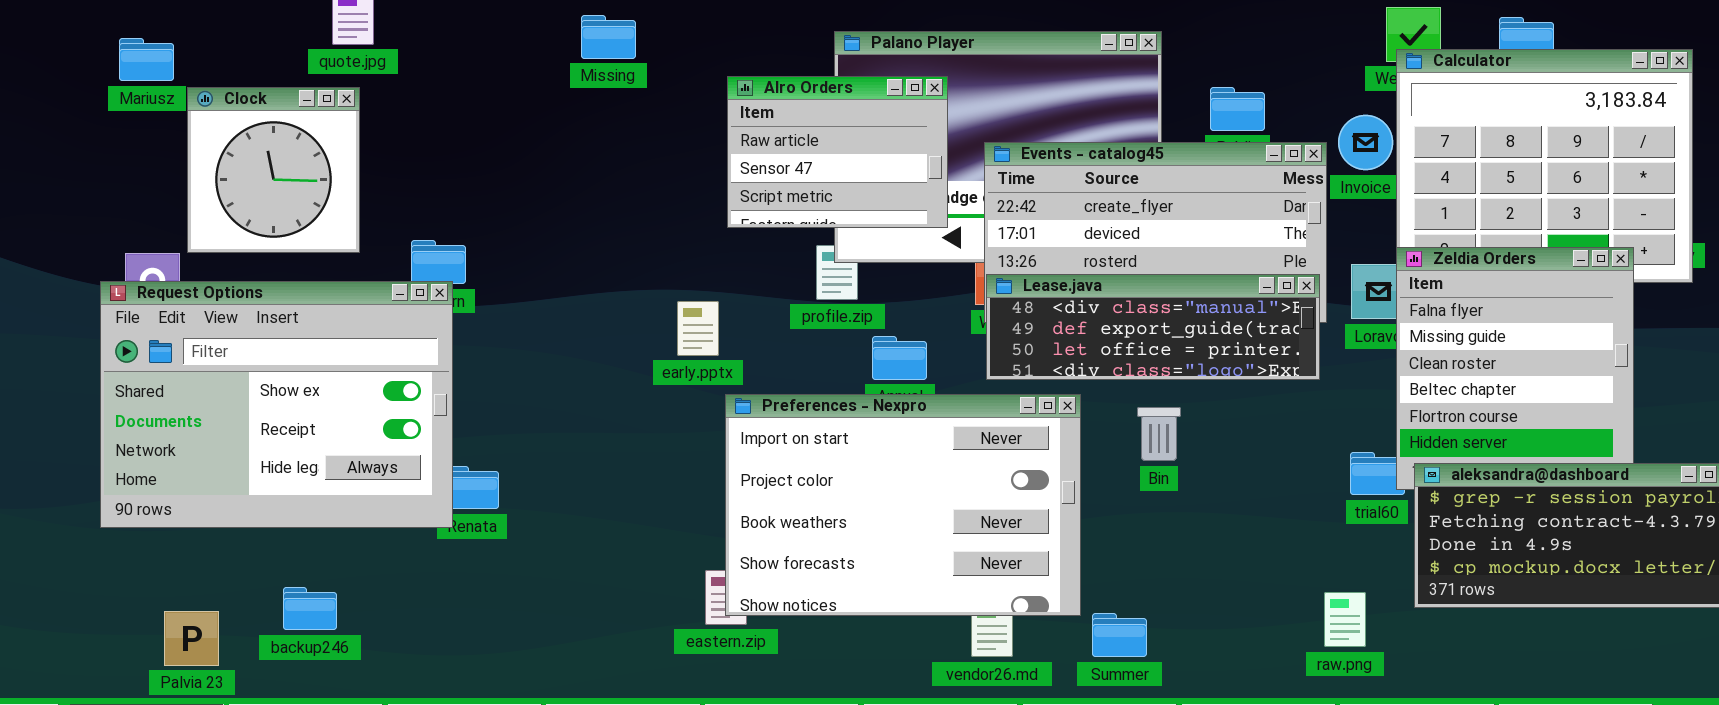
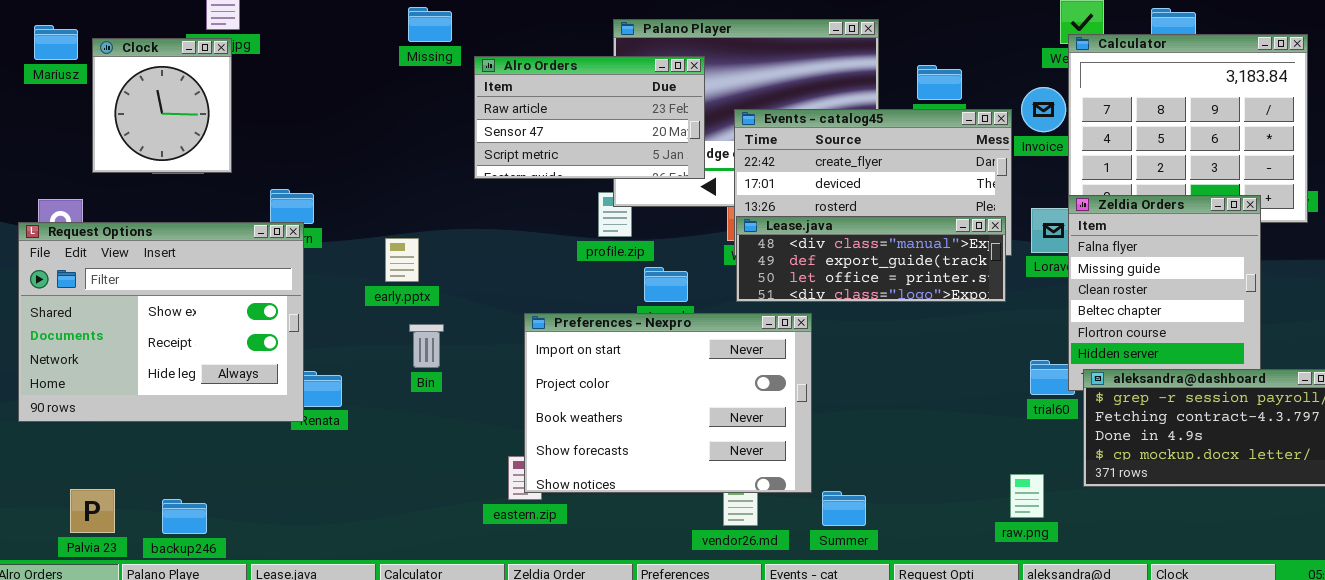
Alro Orders: [727,76,948,228] -> [474,56,705,179], resized
Clock: [187,87,360,253] -> [92,38,232,173], moved
early.pptx: [677,301,719,356] -> [385,238,419,282], moved
Bin: [1137,407,1181,461] -> [409,324,444,368], moved
backup246: [283,587,337,630] -> [162,499,207,534], moved

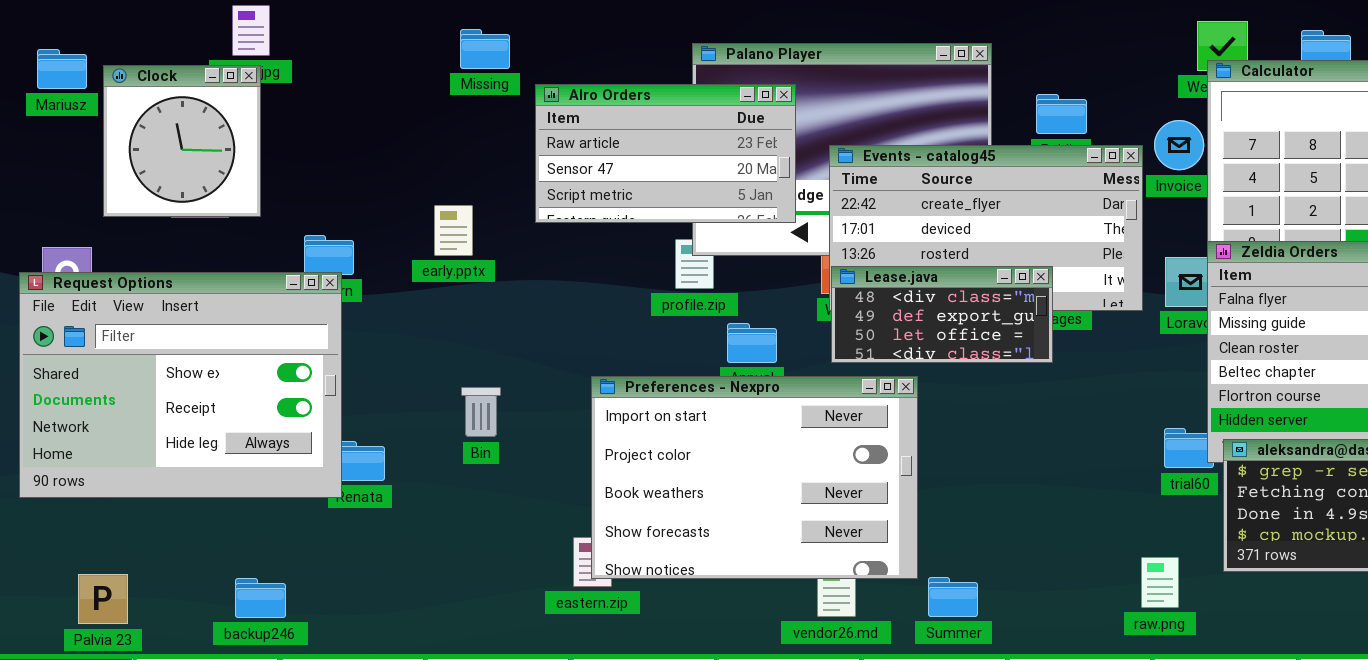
Lease.java: [736,216,1006,302] -> [831,266,1053,363], resized
early.pptx: [385,238,419,282] -> [434,205,473,256], moved
backup246: [162,499,207,534] -> [235,578,286,618], moved

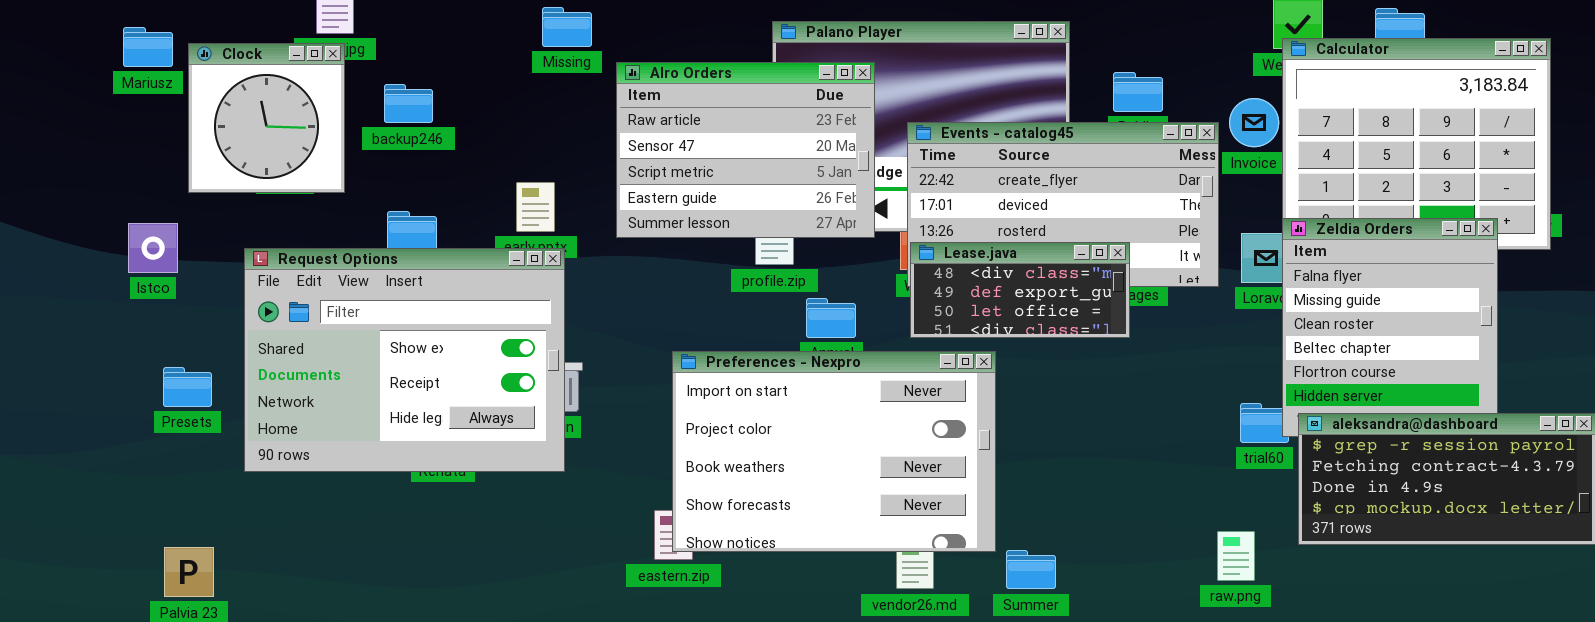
Alro Orders: [535,84,796,223] -> [616,62,875,238], resized
Request Options: [19,272,342,498] -> [244,248,565,472], moved
backup246: [235,578,286,618] -> [384,84,433,123], moved

